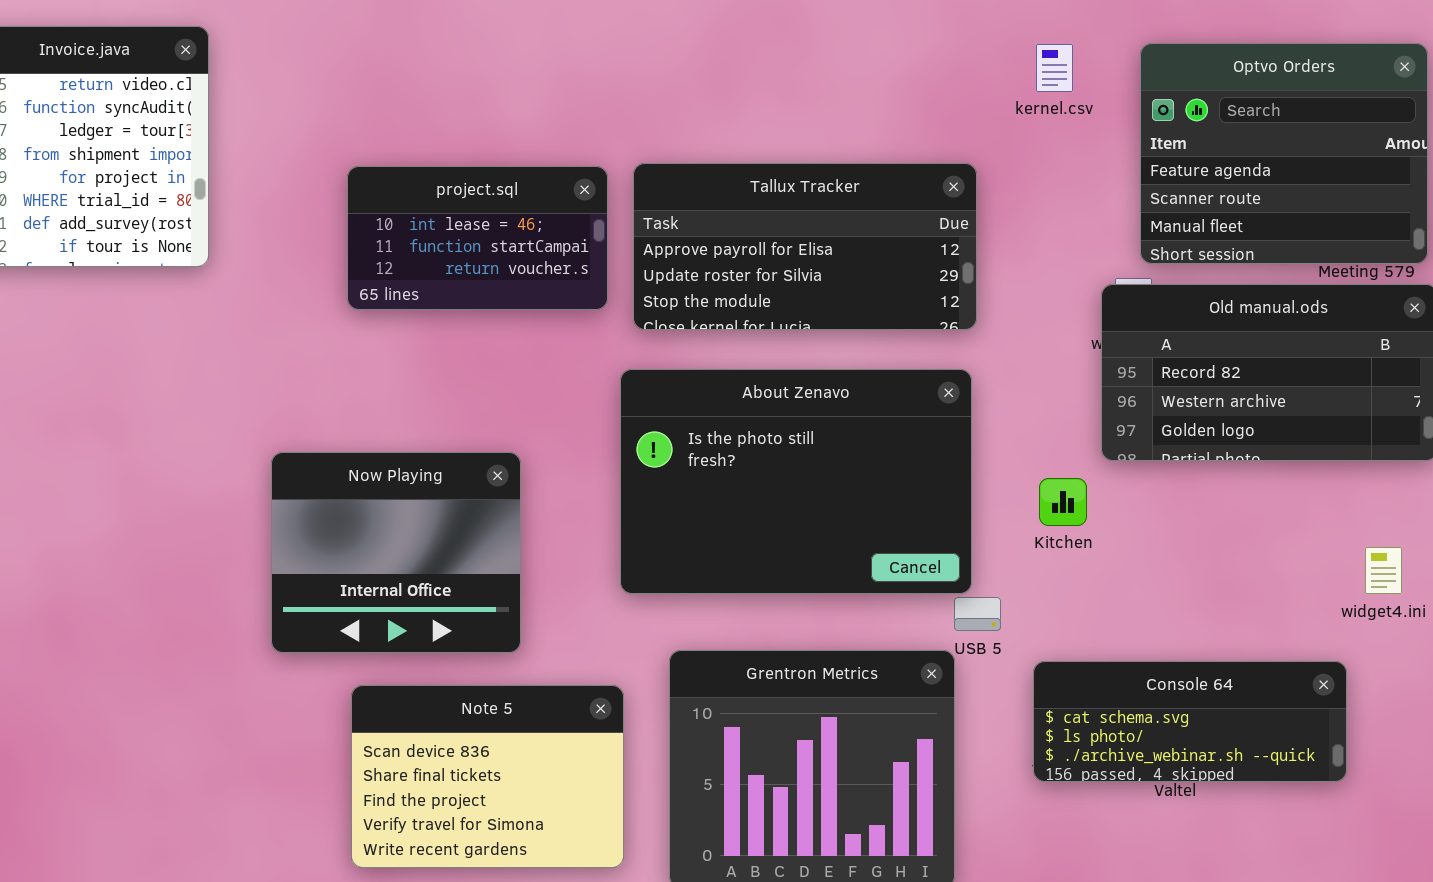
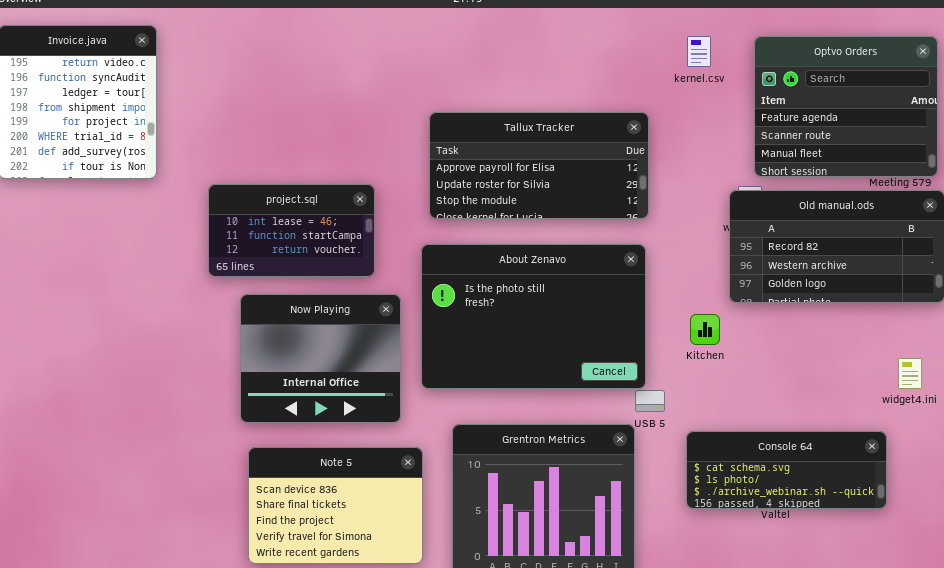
project.sql: [347,166,608,310] -> [208,184,375,277], moved
Now Playing: [271,452,521,653] -> [240,294,401,423], moved

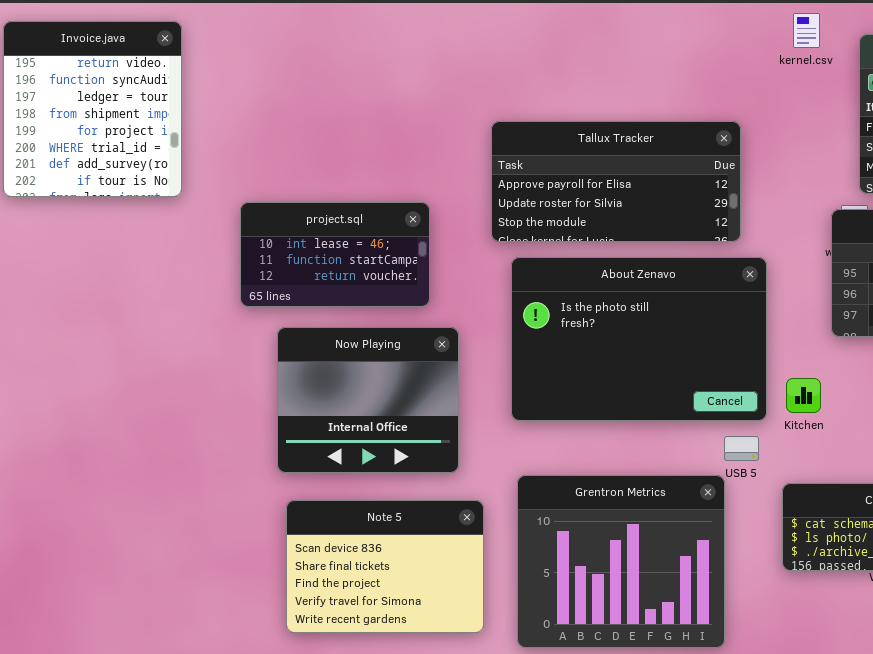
kernel.csv: [687,36,711,67] -> [793,13,820,48], moved
About Zenavo: [421,244,646,389] -> [511,257,767,421], moved
Kitchen: [690,314,720,345] -> [786,378,821,413], moved

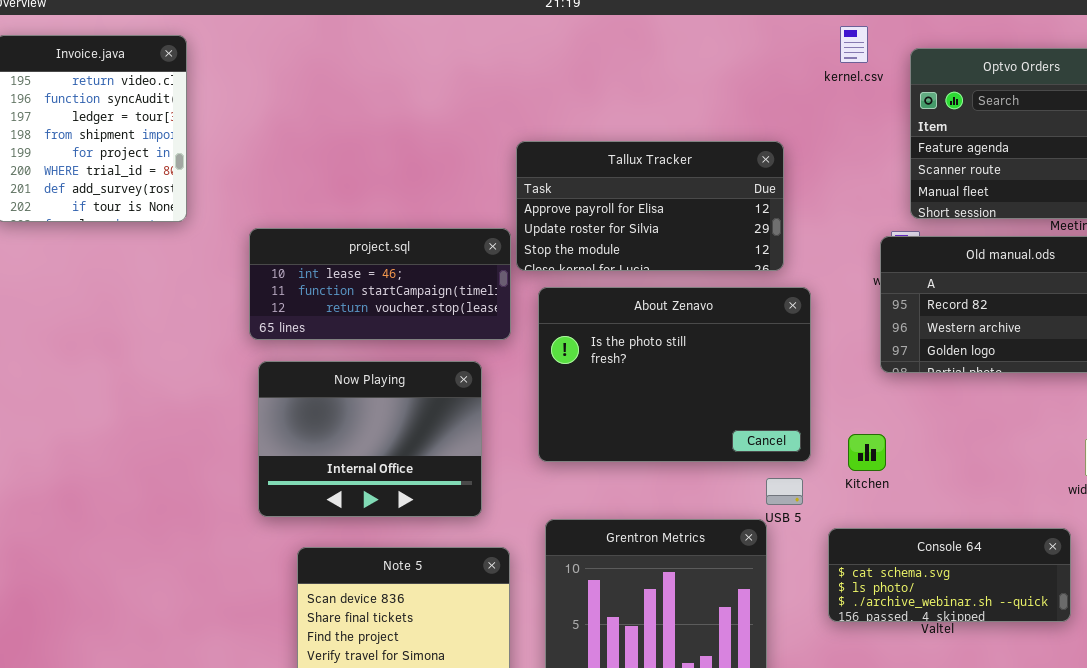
project.sql: [240,202,430,307] -> [249,228,511,340], resized
Now Playing: [277,327,459,473] -> [258,361,482,517], resized
Kitchen: [786,378,821,413] -> [848,434,886,471], moved

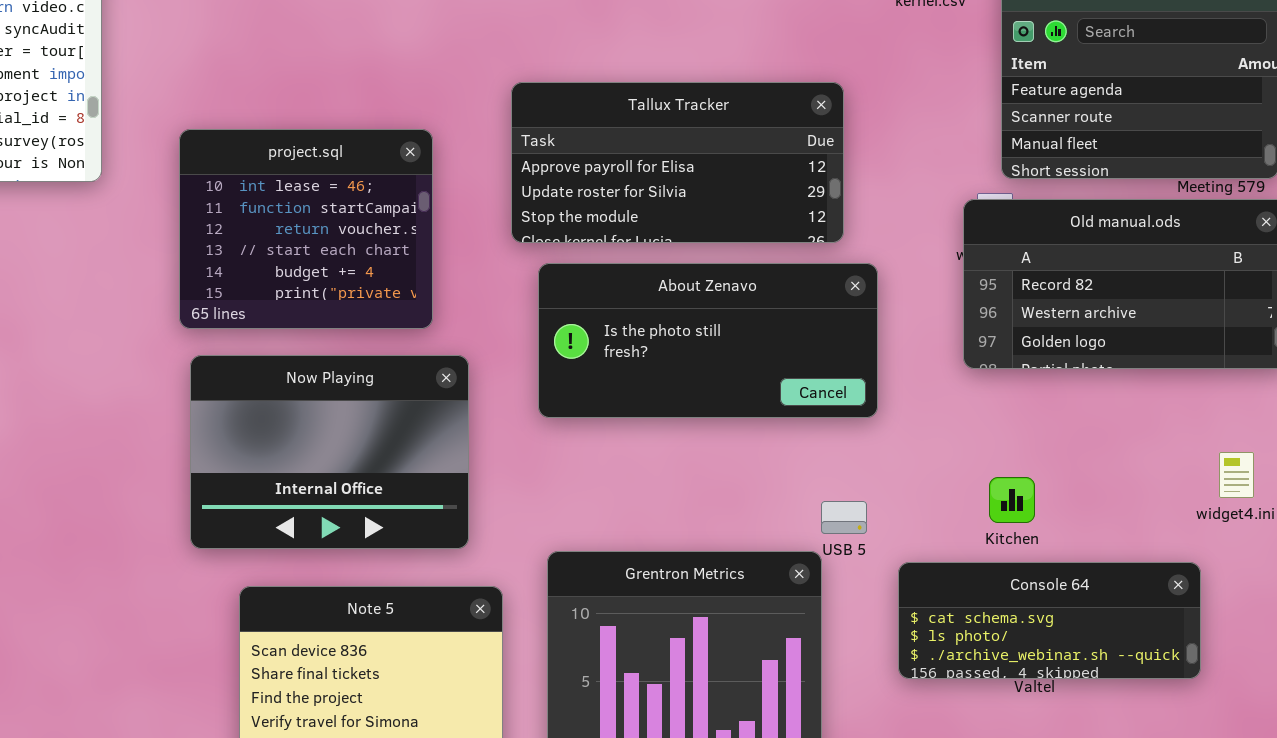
project.sql: [249,228,511,340] -> [179,129,433,329], resized
About Zenavo: [538,287,811,462] -> [538,263,878,418], resized
Kitchen: [848,434,886,471] -> [989,477,1035,523], moved

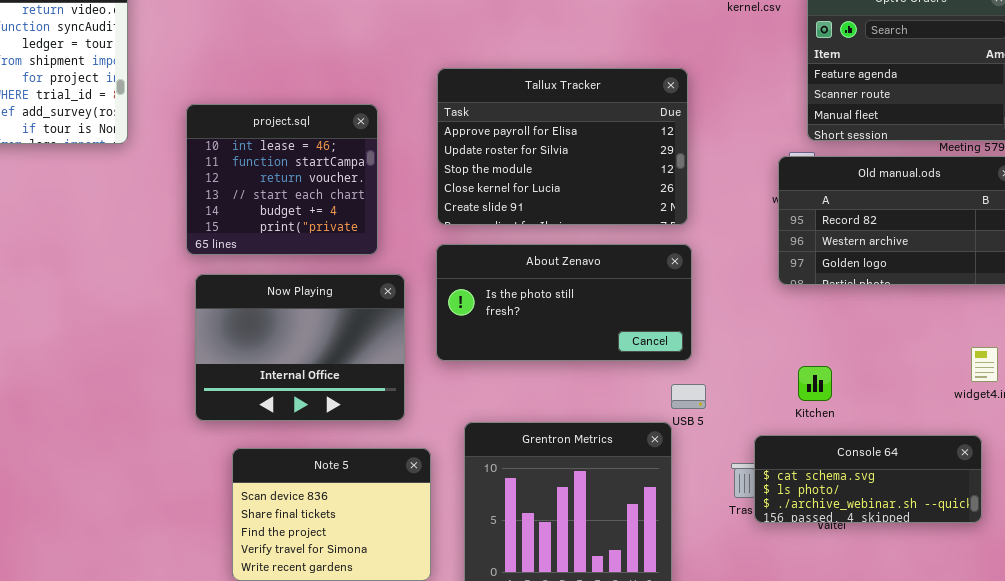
Tallux Tracker: [511,82,844,243] -> [437,68,688,225], resized
About Zenavo: [538,263,878,418] -> [436,244,692,361], moved
Console 64: [898,562,1201,679] -> [754,435,982,523], moved

